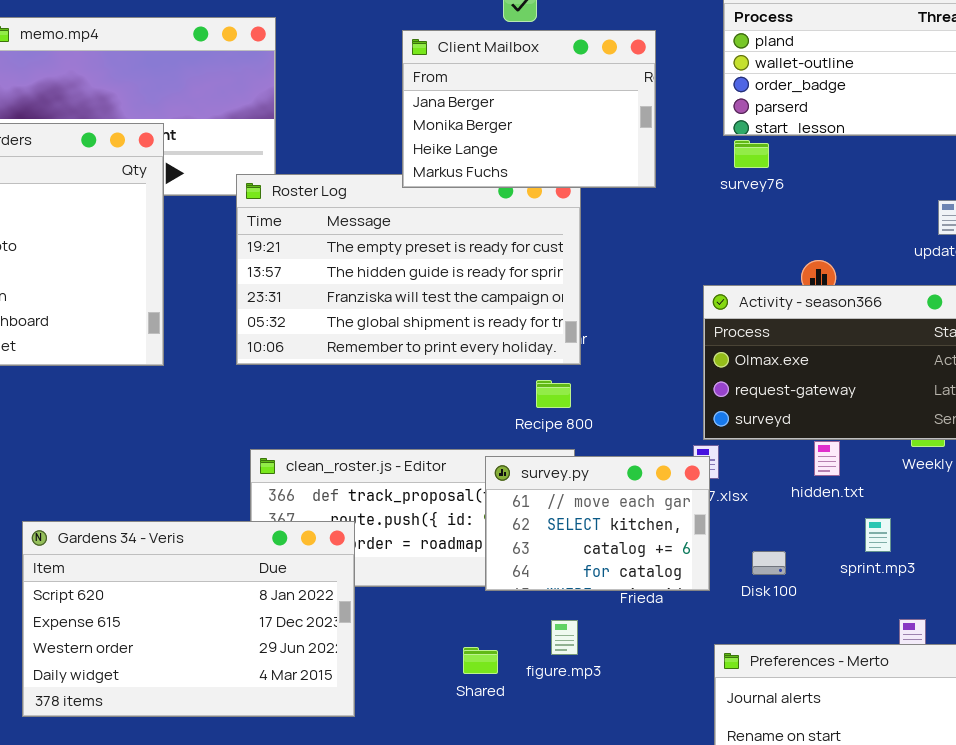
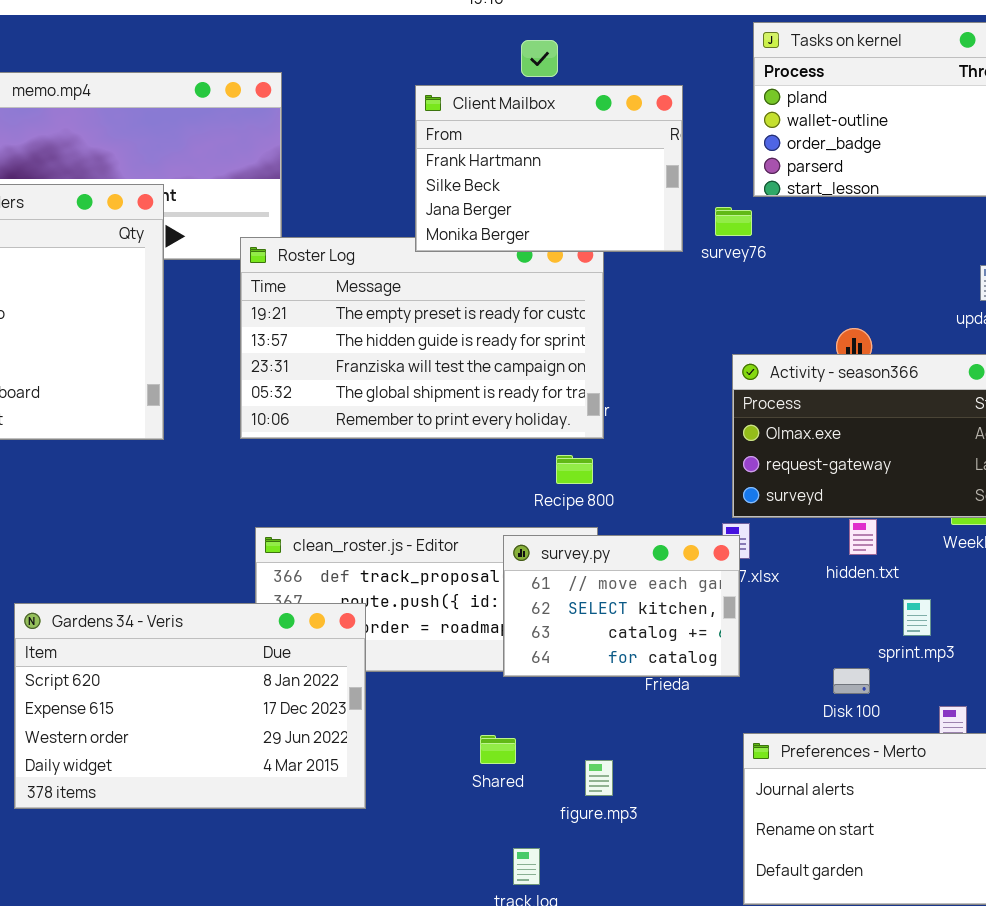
Client Mailbox: [402,30,656,188] -> [415,85,683,252], scrolled up 2 rows
survey76: [734,140,769,168] -> [715,207,752,236], moved
Disk 100: [752,551,786,575] -> [833,668,870,694], moved
figure.mp3: [551,620,578,655] -> [585,760,613,796], moved

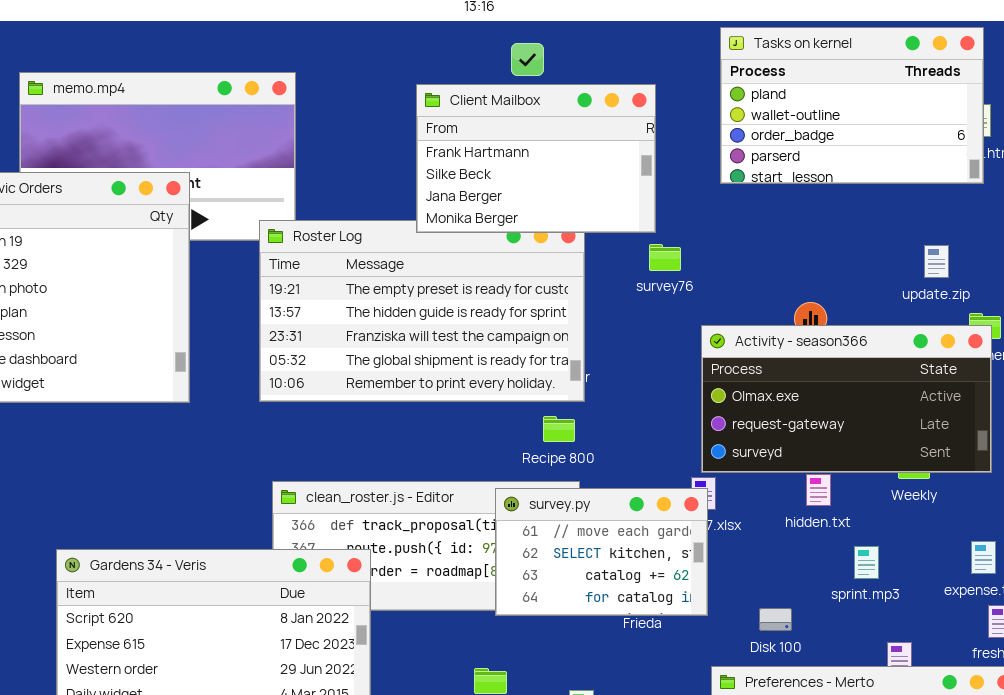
survey76: [715,207,752,236] -> [649,244,681,271], moved
Disk 100: [833,668,870,694] -> [759,608,792,631], moved

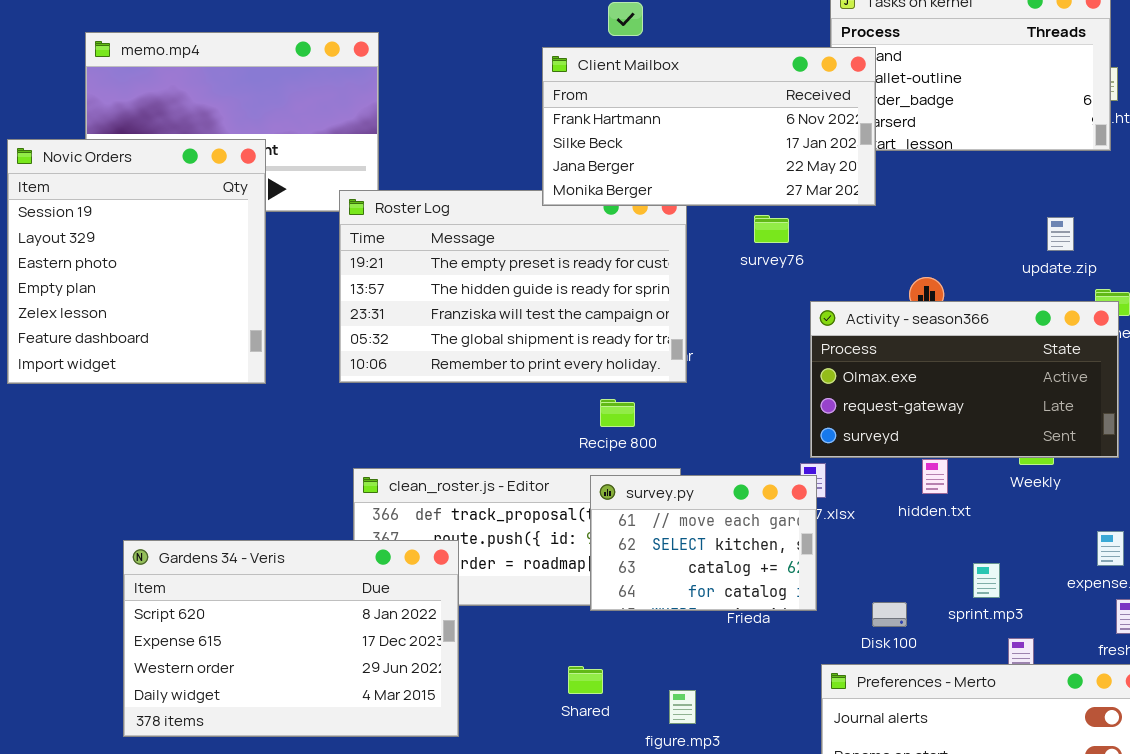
Client Mailbox: [416,84,656,233] -> [542,47,876,206], moved, resized
Recipe 800: [543,416,575,442] -> [600,399,635,427], moved
sprint.mp3: [854,546,879,579] -> [973,563,1000,598], moved

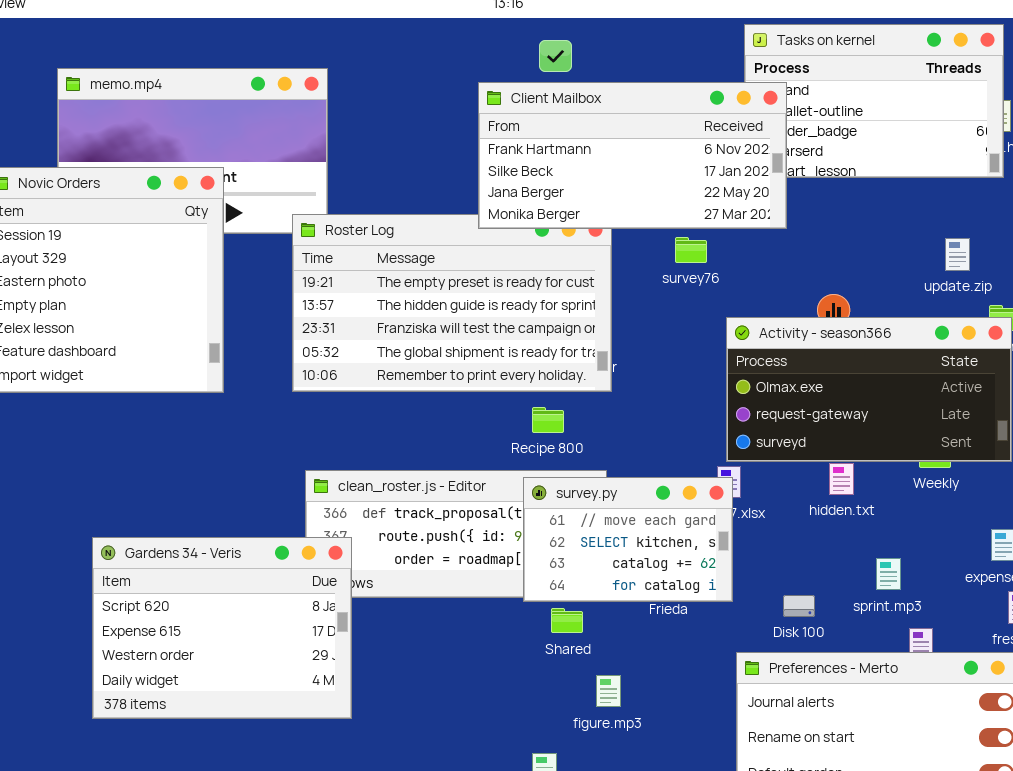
Gardens 34 - Veris: [123,540,459,737] -> [92,537,352,719], resized
Shared: [568,666,603,694] -> [551,608,583,633], moved

